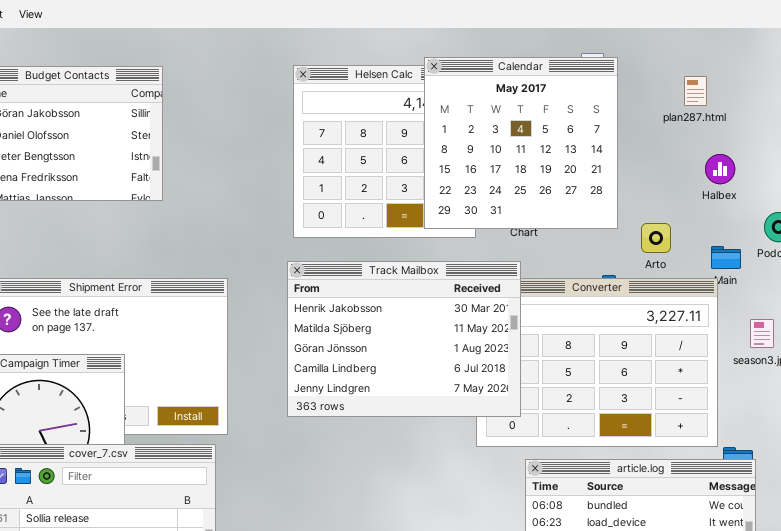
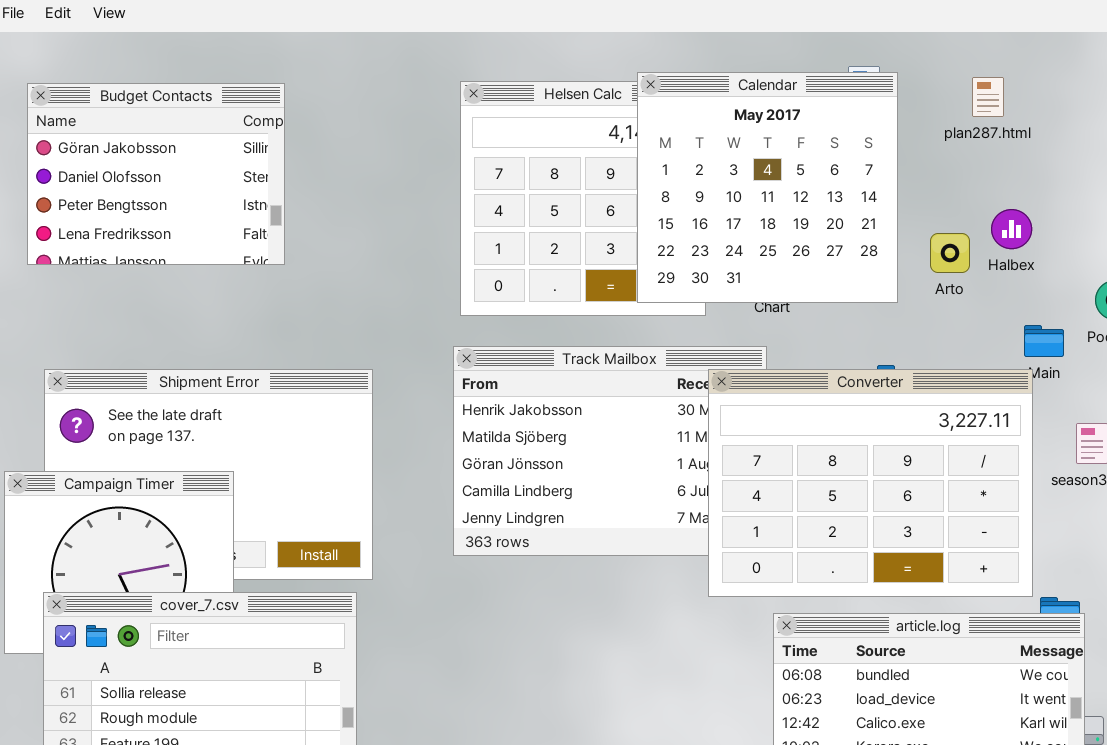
plan287.html: [684,76,707,106] -> [972,77,1004,117], moved
Halbex: [705,154,735,184] -> [991,209,1032,249], moved
Arto: [641,223,671,253] -> [930,233,970,273], moved
Converter: [476,278,718,447] -> [708,369,1033,597], raised

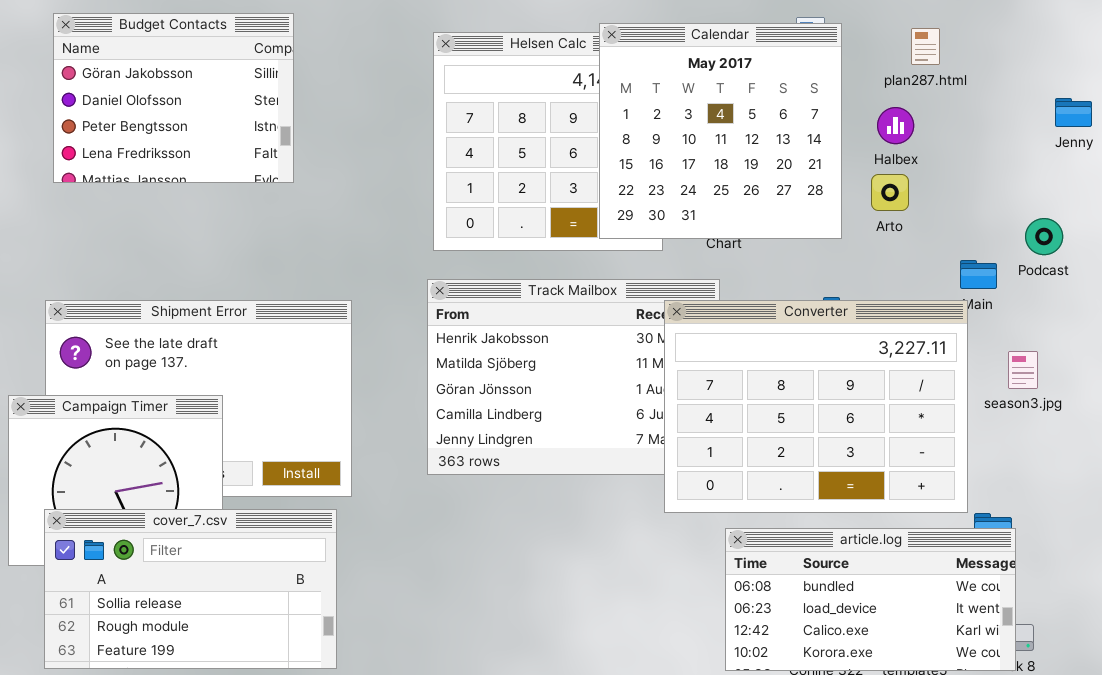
Budget Contacts: [27,83,285,265] -> [53,13,294,183], moved
Halbex: [991,209,1032,249] -> [877,107,914,144], moved

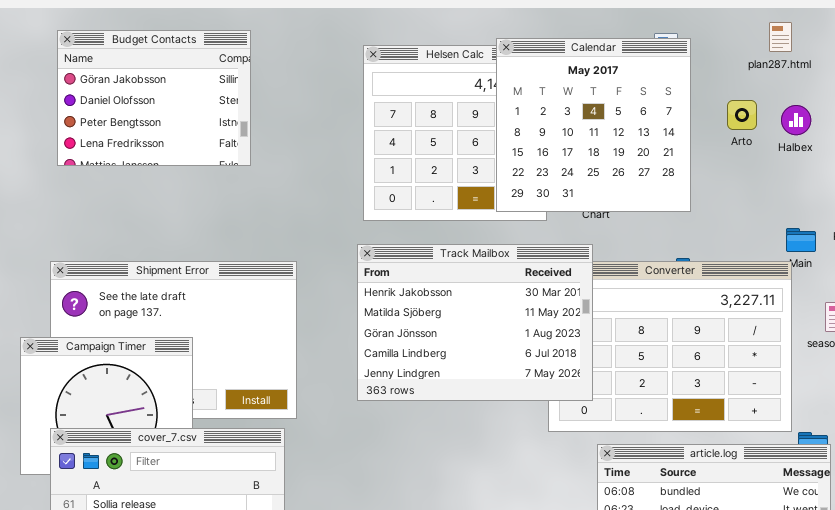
plan287.html: [911,28,940,65] -> [769,22,792,52], moved
Halbex: [877,107,914,144] -> [781,105,811,135], moved
Arto: [871,174,909,211] -> [727,100,757,130], moved
Track Mailbox: [427,279,720,475] -> [357,244,593,401], raised

